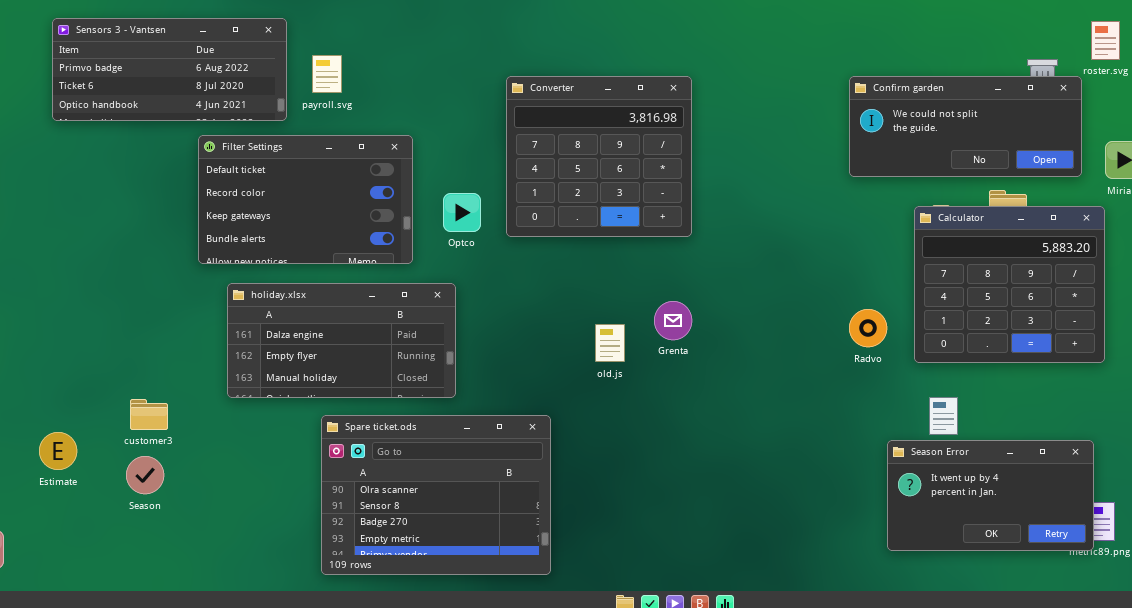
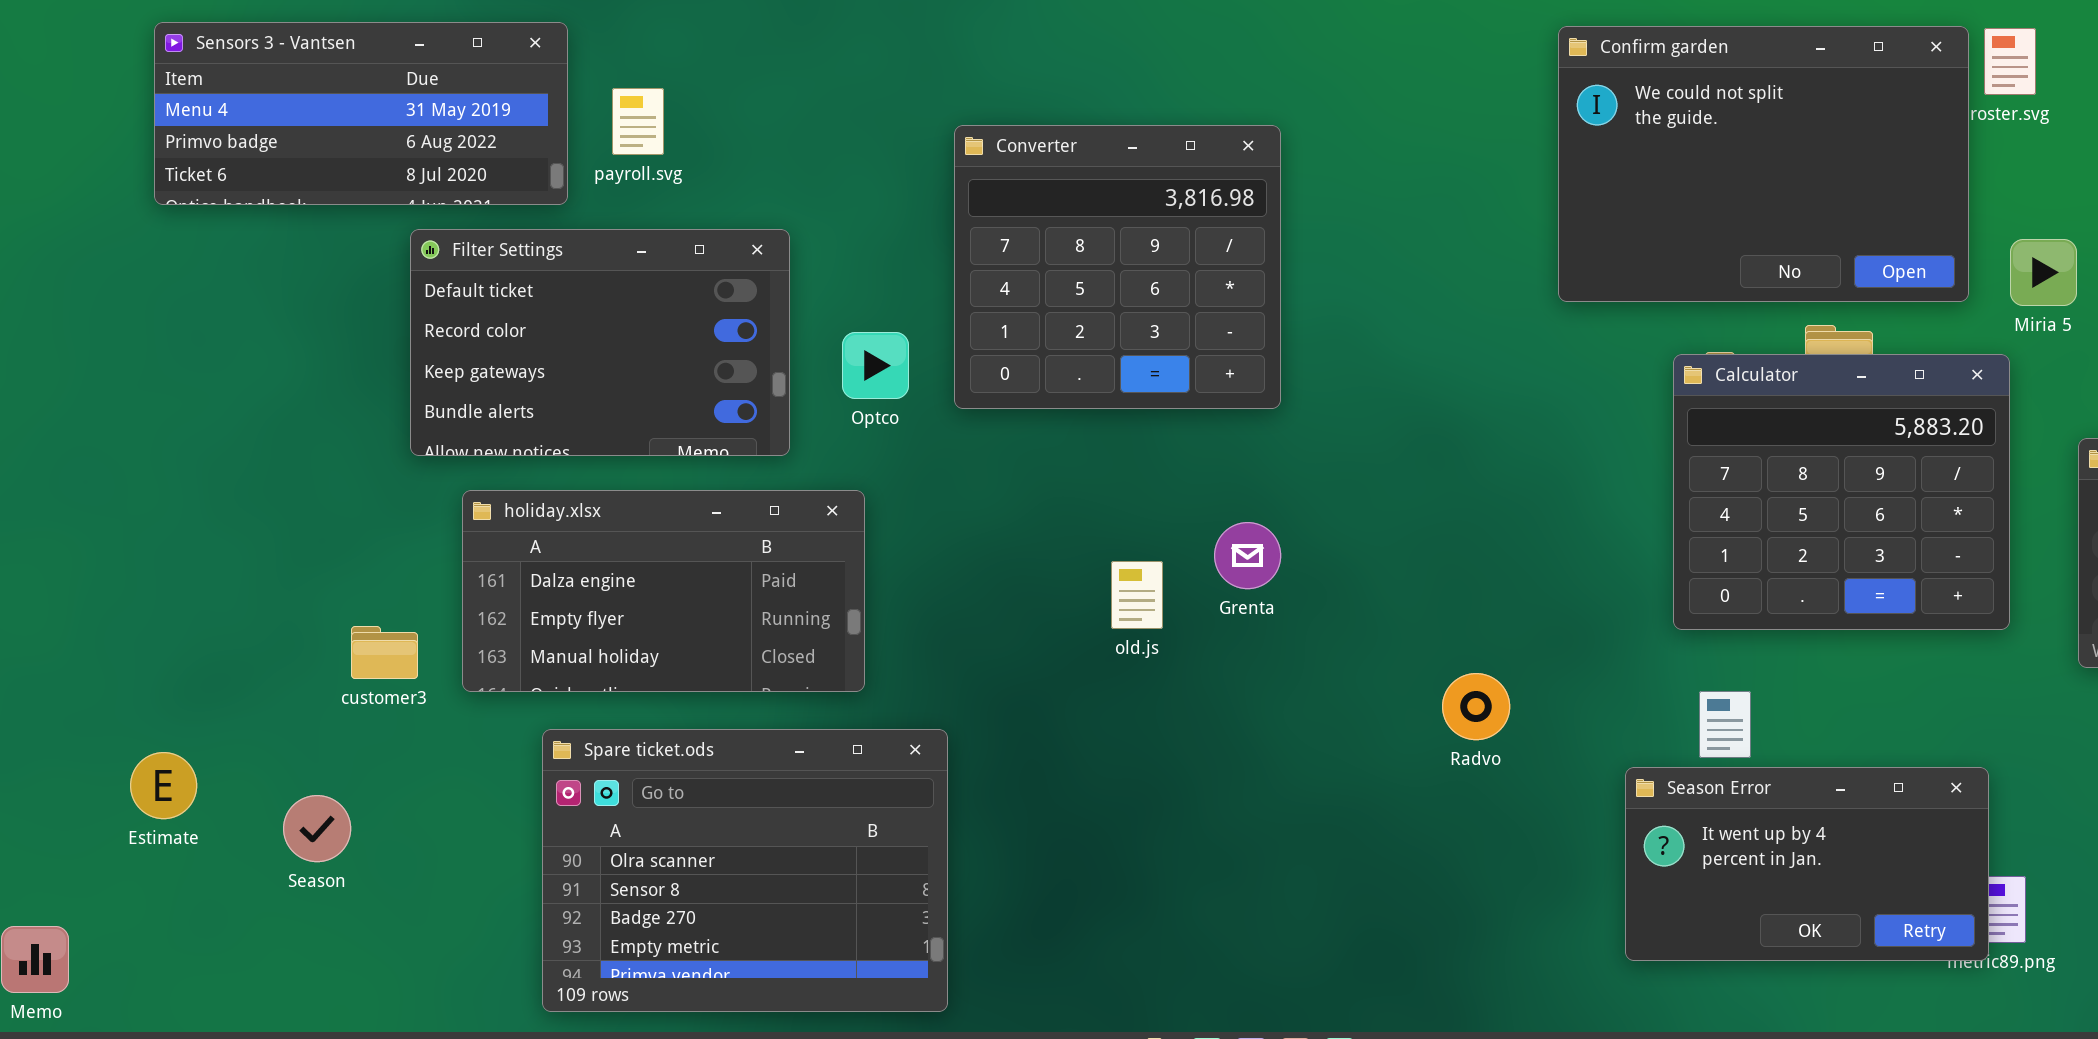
Sensors 3 - Vantsen: [52,18,287,121] -> [154,22,568,205], scrolled up 1 row
Confirm garden: [849,76,1082,177] -> [1558,26,1969,302], resized
Radvo: [849,309,887,347] -> [1442,673,1510,740], moved
customer3: [130,399,168,430] -> [351,626,418,679], moved
Spare ticket.ods: [321,415,551,575] -> [542,729,948,1012], moved

